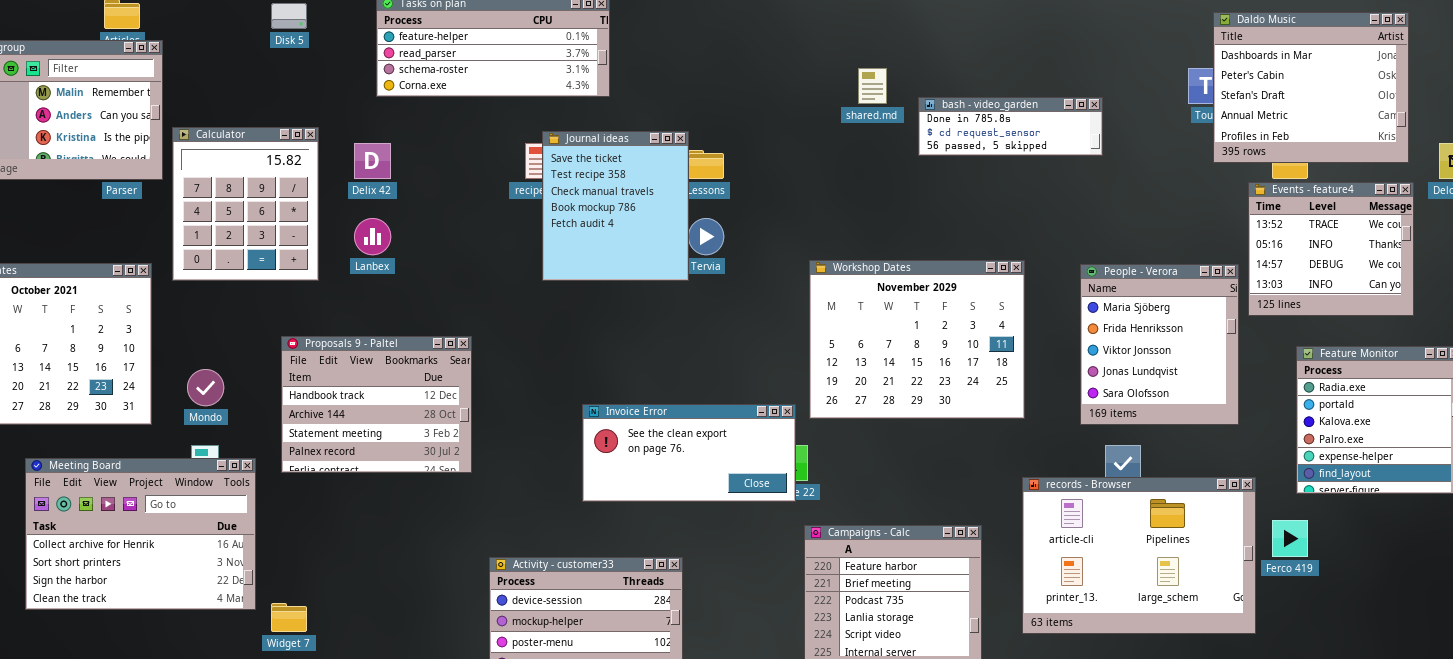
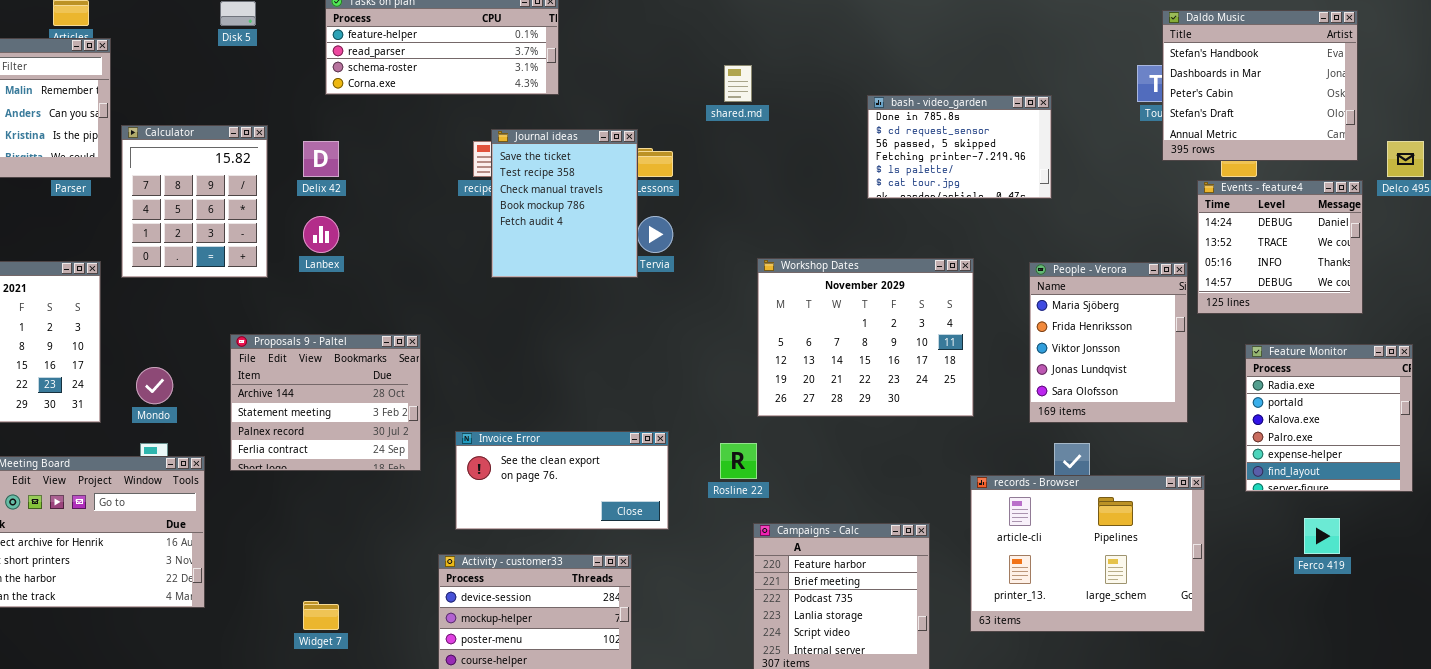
Daldo Music: [1213,12,1409,163] -> [1162,10,1358,161], scrolled up 1 row
shared.md: [858,68,887,104] -> [724,65,752,102], moved
bash - video_garden: [918,97,1103,156] -> [867,95,1052,199], resized
Events - feature4: [1248,182,1414,316] -> [1197,180,1363,314], scrolled up 1 row
Proposals 9 - Paltel: [281,336,472,473] -> [230,334,421,471], scrolled down 1 row
Invoice Error: [582,404,796,502] -> [455,431,669,530], moved
Ferco 419: [1272,520,1308,557] -> [1304,518,1340,554], moved
Widget 7: [271,603,307,632] -> [303,601,339,630], moved

